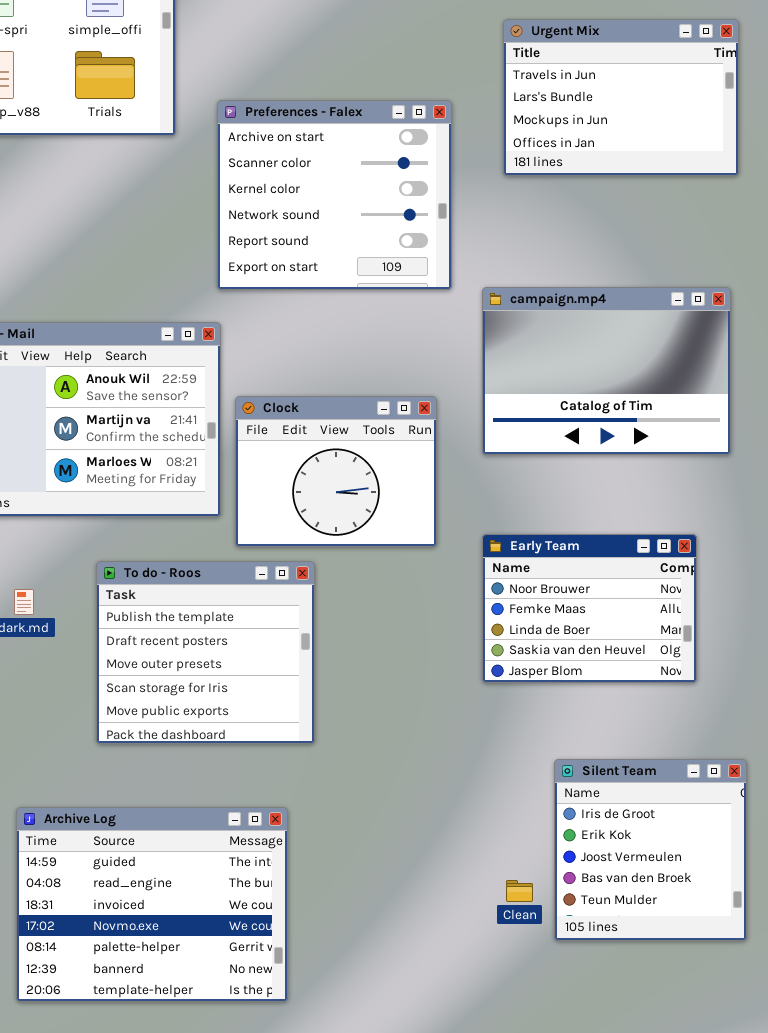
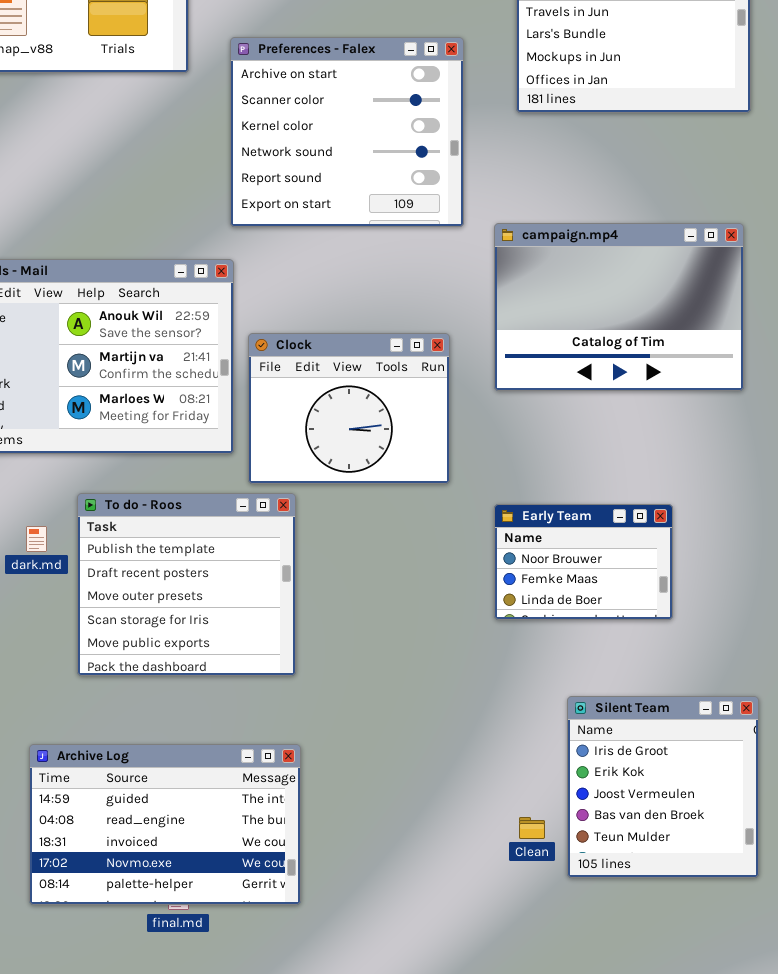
Early Team: [482,534,697,683] -> [494,504,673,620], resized
To do - Roos: [96,561,315,744] -> [77,493,296,676], moved
Archive Log: [16,807,288,1002] -> [29,744,301,905], resized

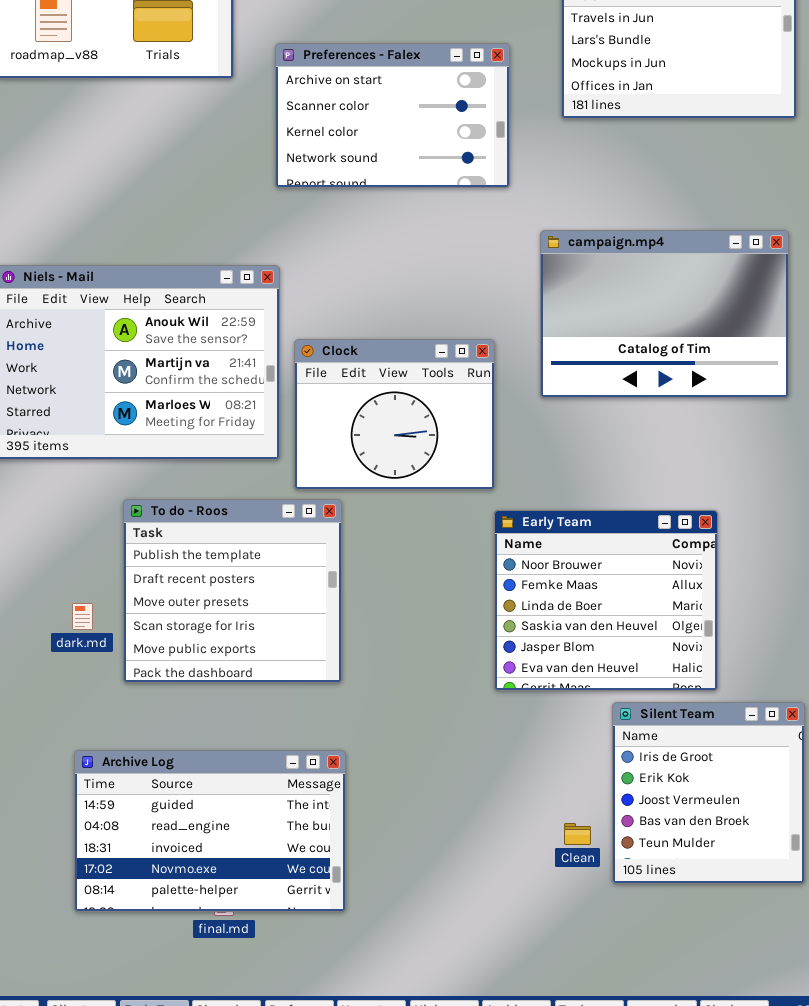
Preferences - Falex: [230,37,464,227] -> [275,43,510,188], resized
Early Team: [494,504,673,620] -> [494,510,718,691], resized
dark.md: [26,526,47,552] -> [72,603,93,630], moved

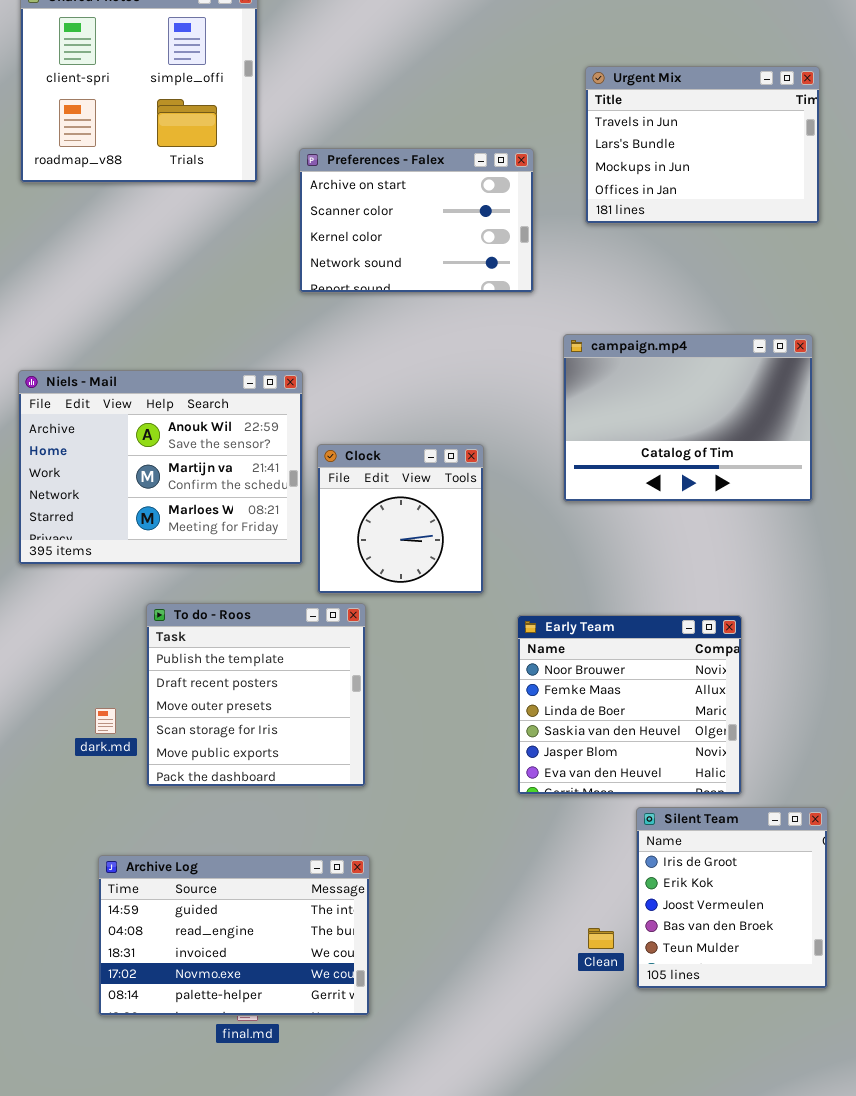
Clock: [294,339,495,490] -> [317,444,484,594], resized

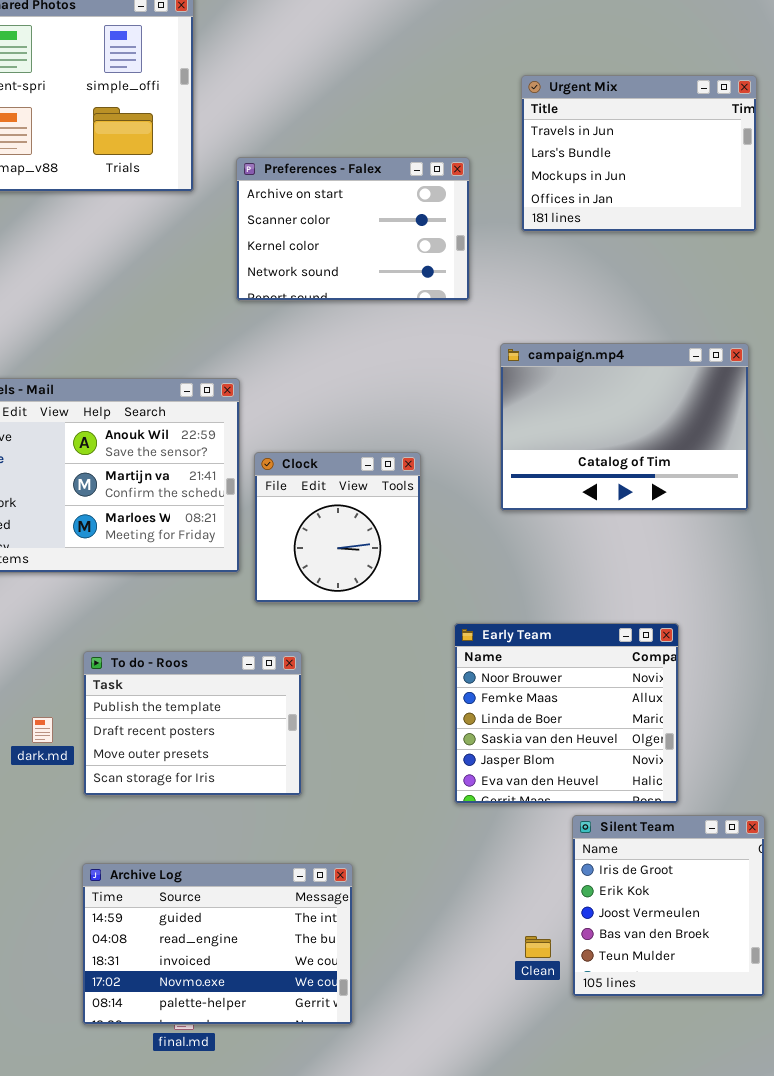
To do - Roos: [146,603,366,787] -> [83,651,302,796], resized
Archive Log: [98,855,370,1016] -> [82,863,353,1025], moved

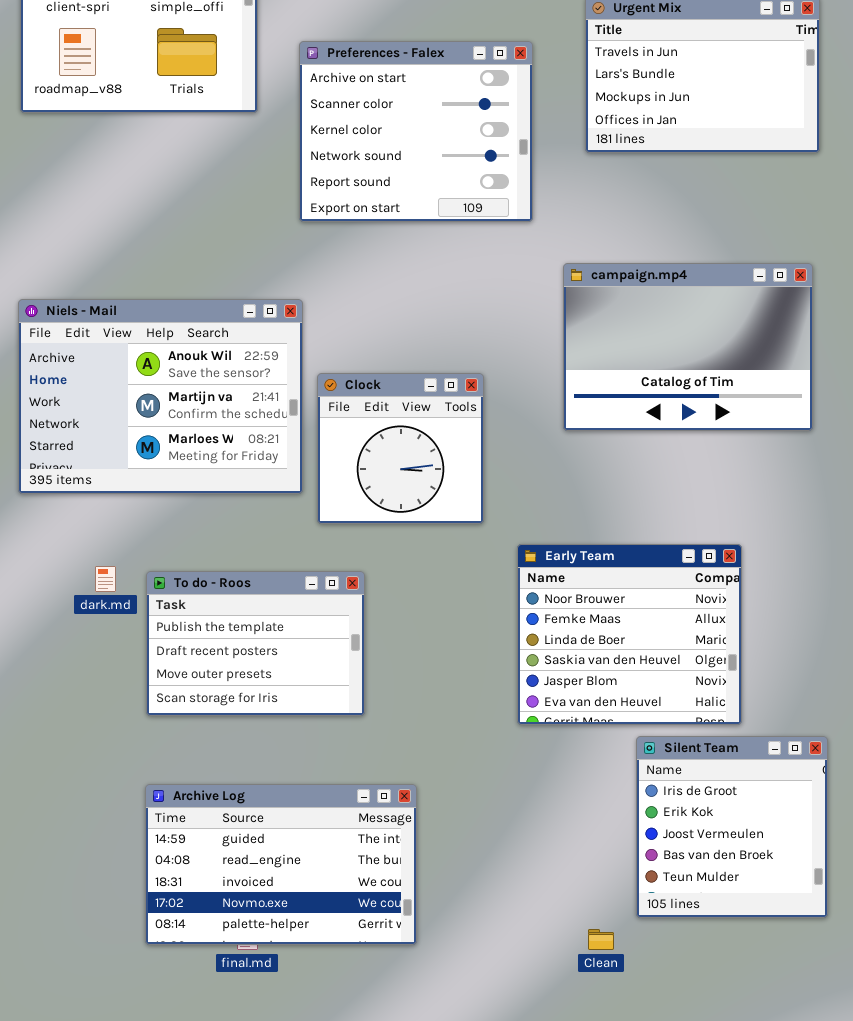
Preferences - Falex: [236,157,470,301] -> [299,41,533,222], resized
dark.md: [32,717,53,743] -> [95,566,116,592], moved
Clean: [525,936,551,958] -> [588,929,614,950], moved

